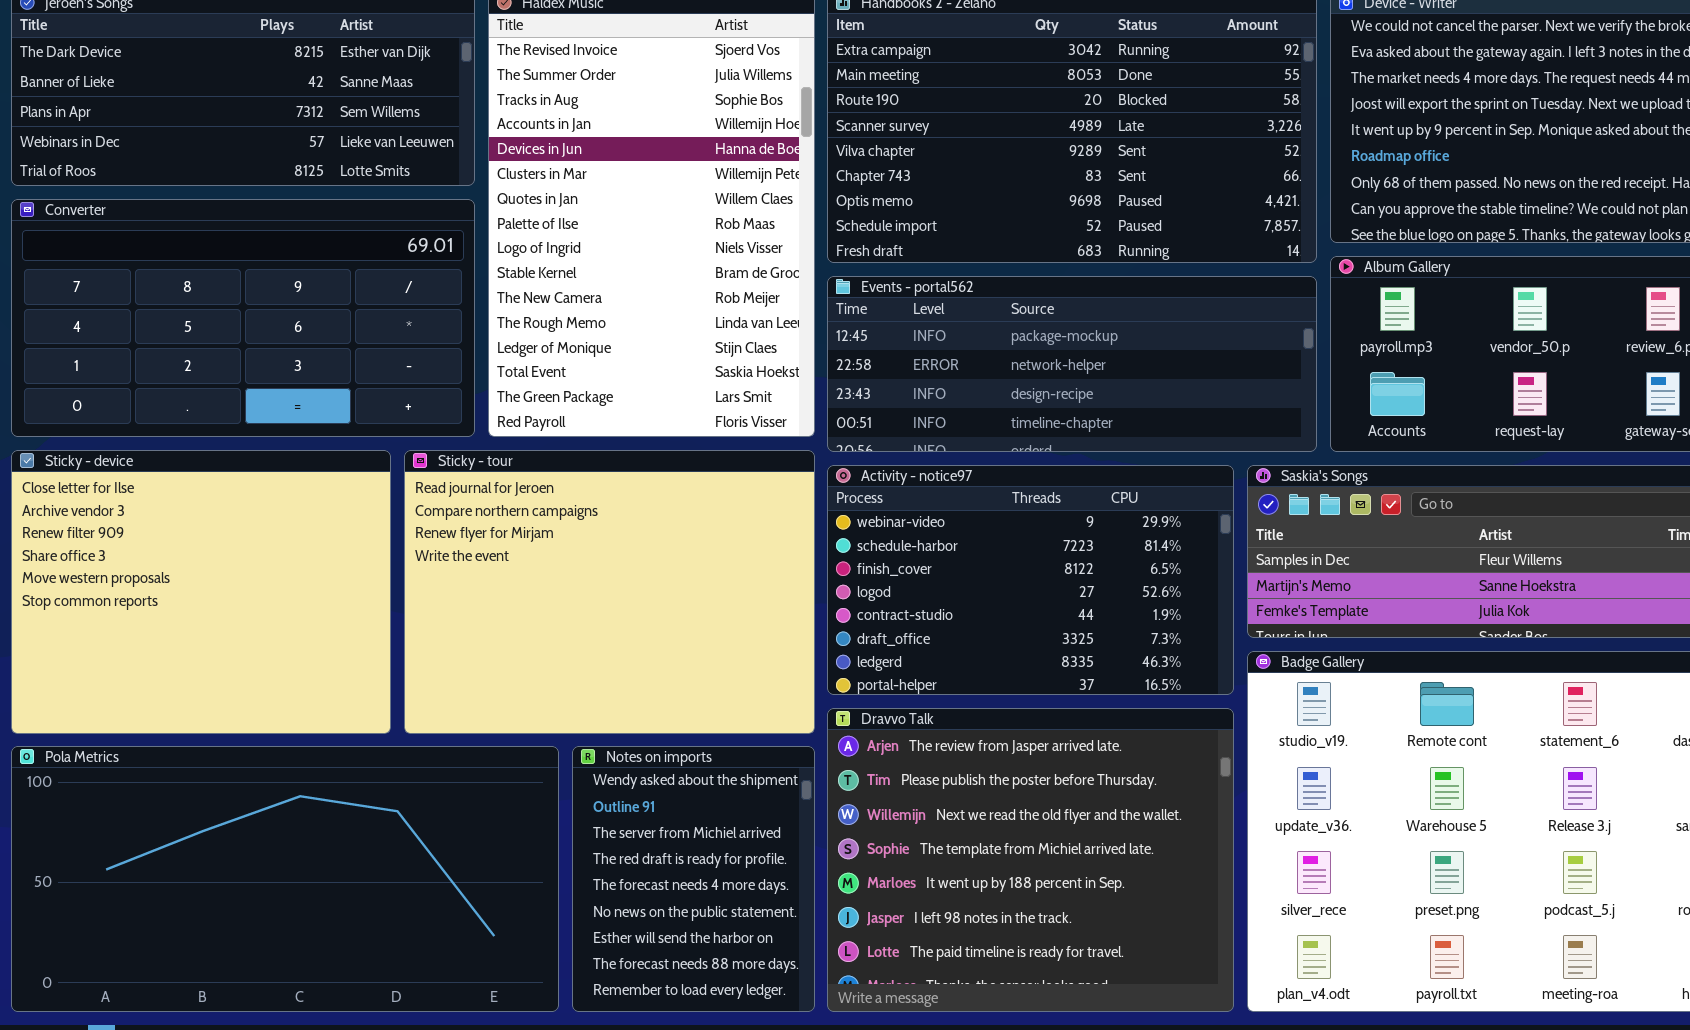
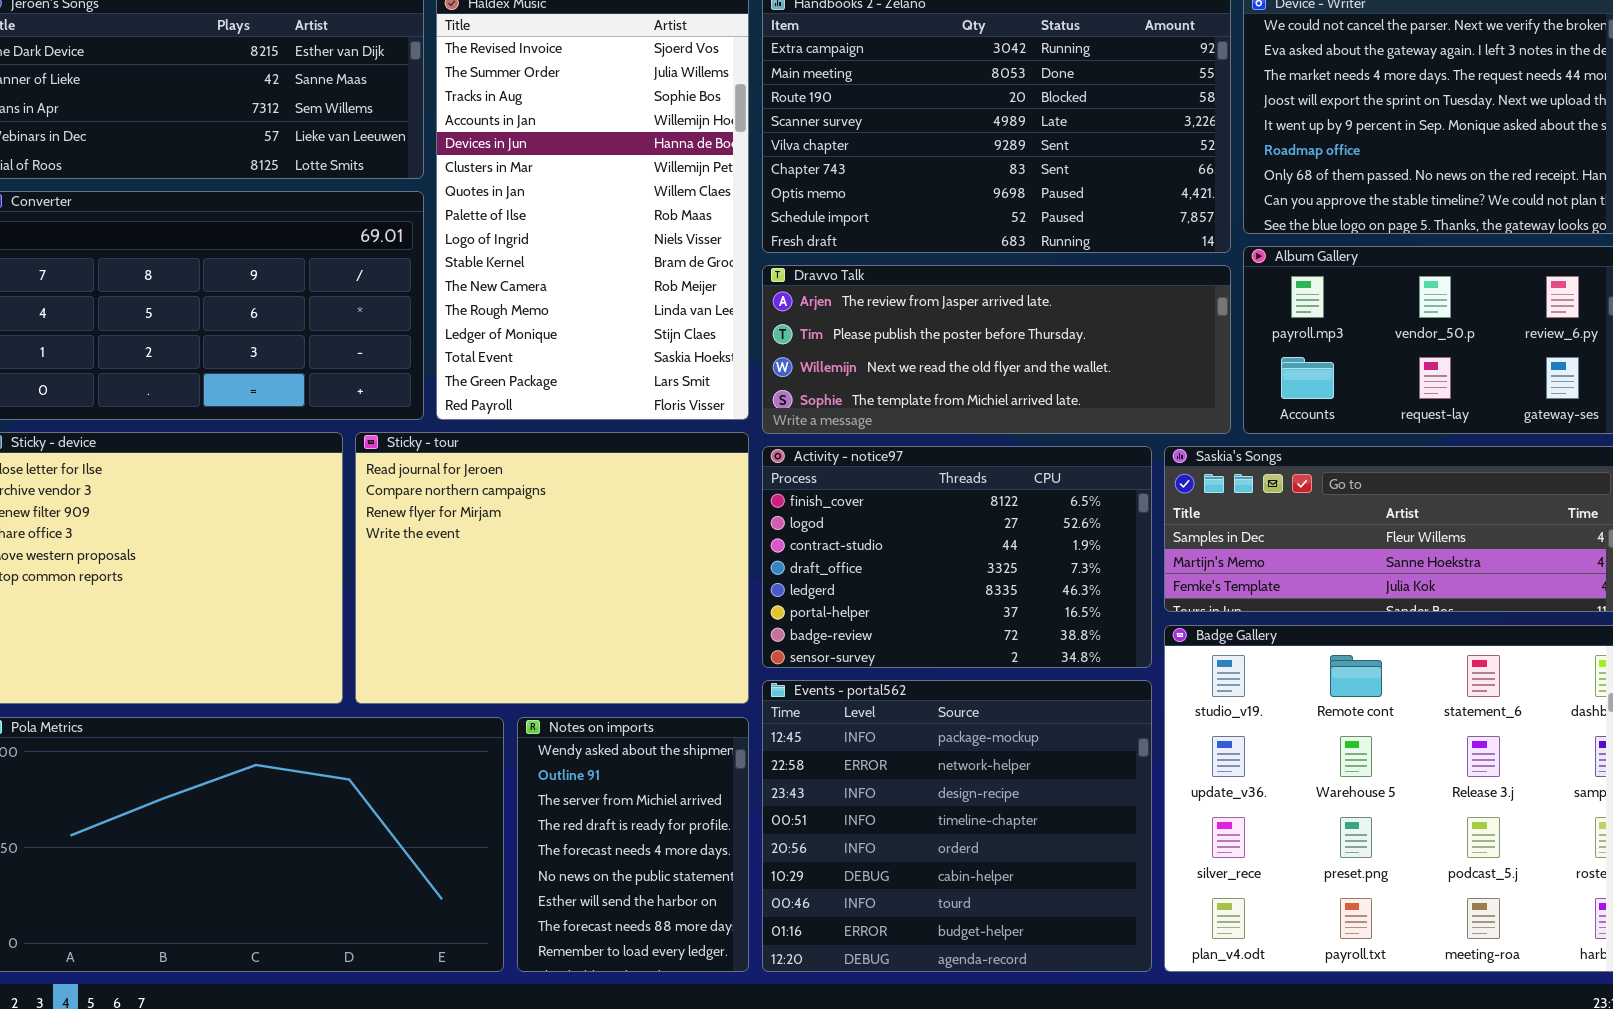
Events - portal562: [827,276,1317,452] -> [762,680,1152,972], moved, resized
Activity - notice97: [827,465,1234,695] -> [762,446,1152,668], scrolled down 2 rows
Dravvo Talk: [827,708,1234,1012] -> [762,265,1231,434], moved, resized

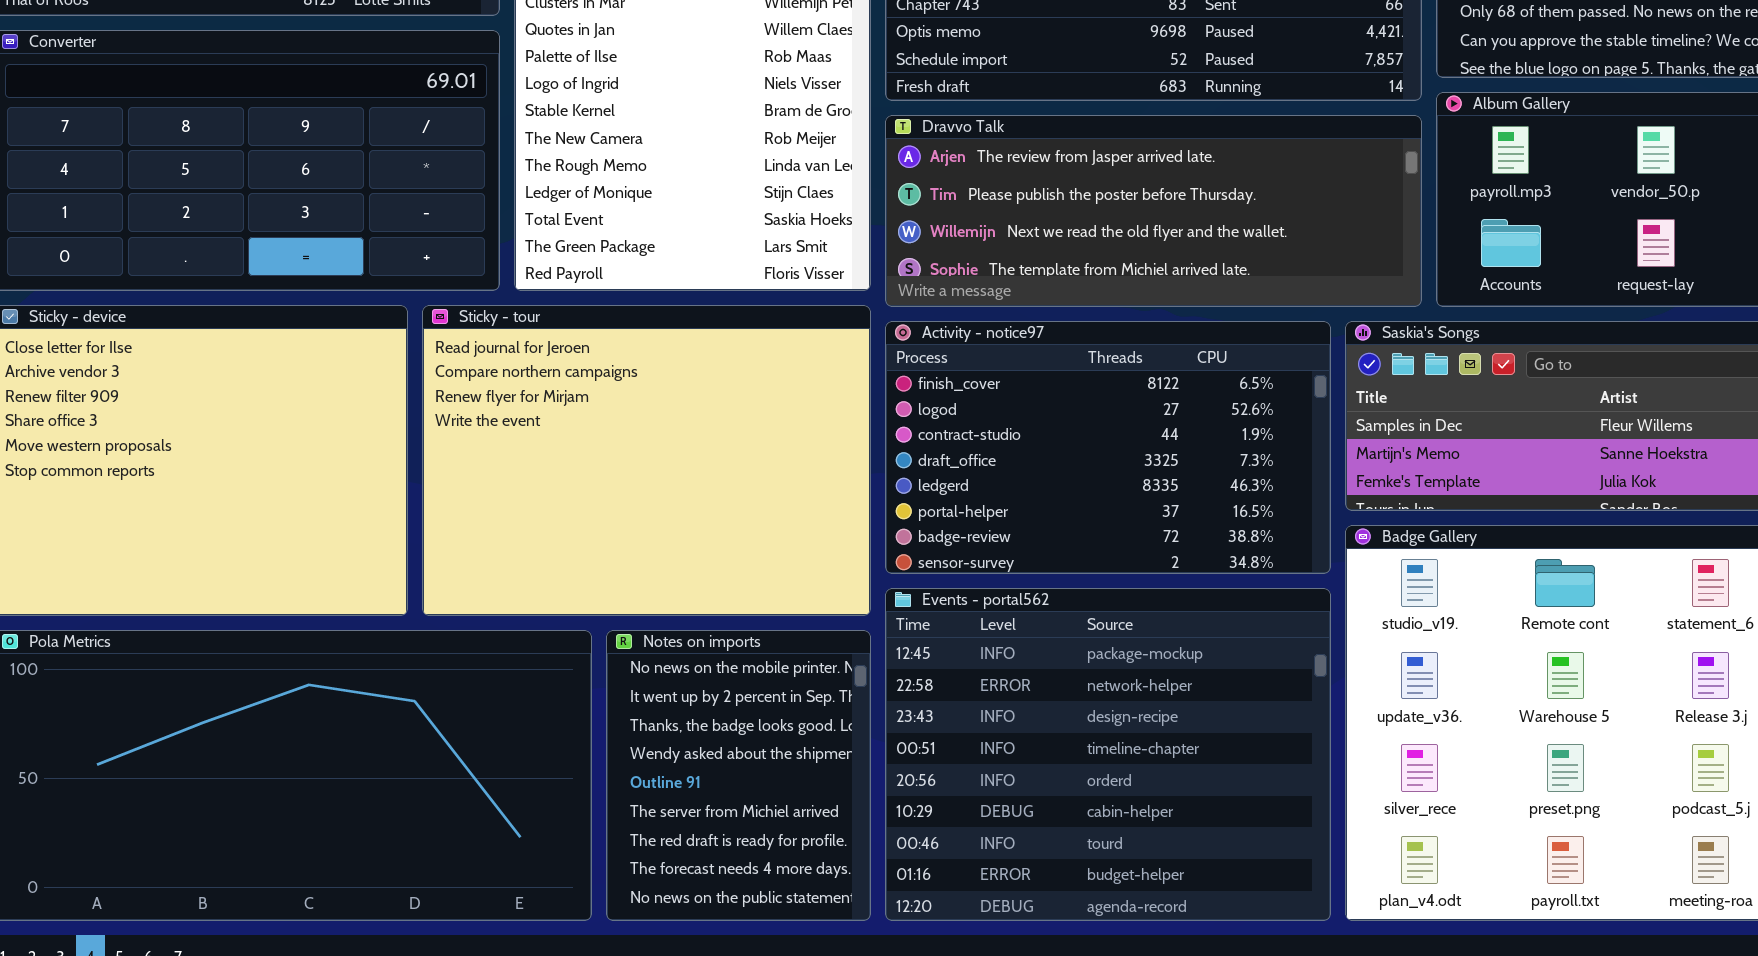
Notes on imports: [517,717,749,972] -> [606,630,871,921], scrolled up 3 rows

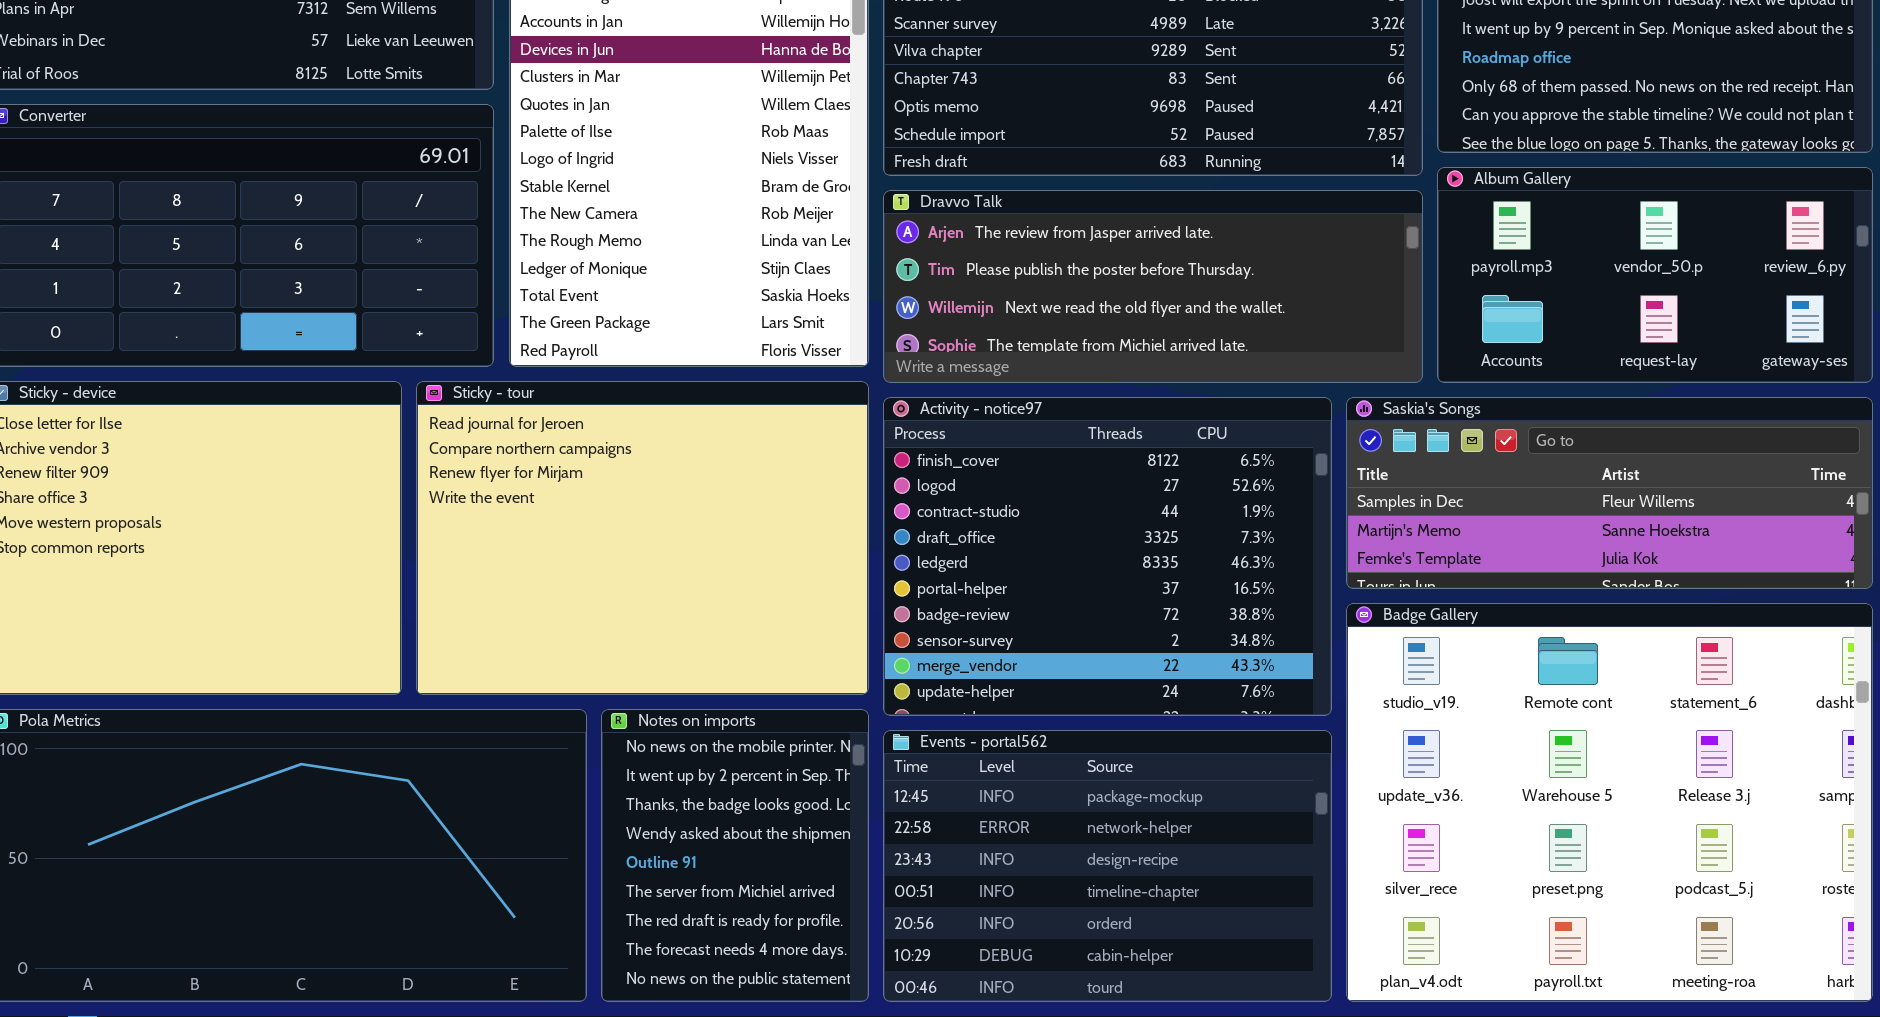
Activity - notice97: [885,321,1331,574] -> [883,397,1332,716], resized
Events - portal562: [885,588,1331,921] -> [883,730,1332,1002], resized

